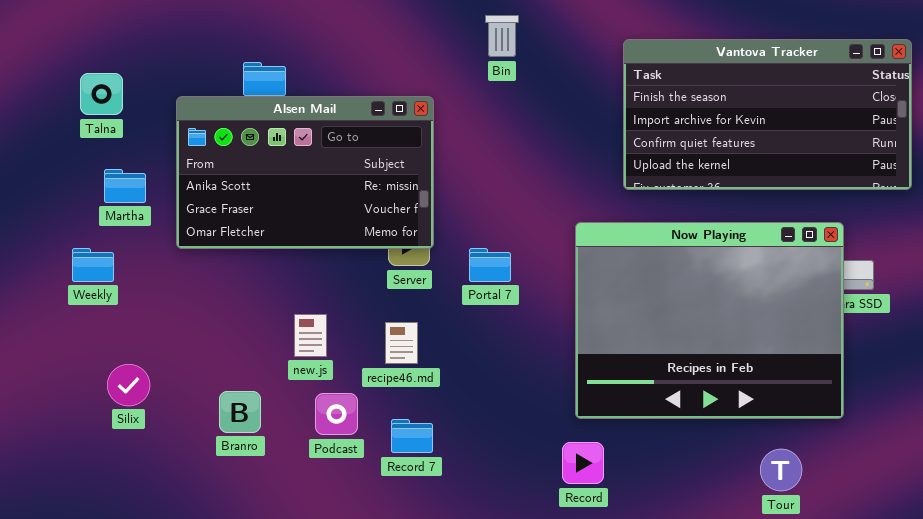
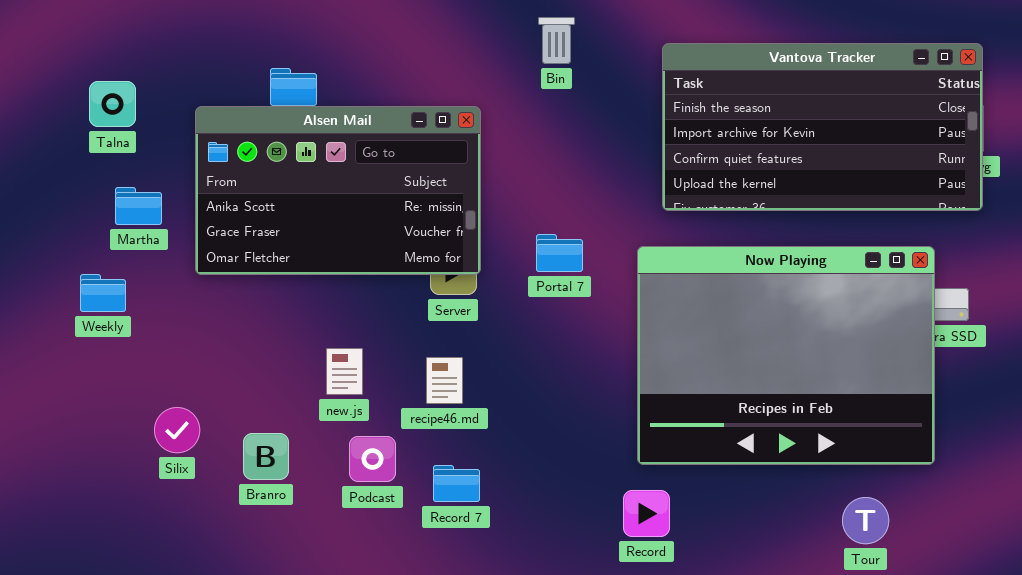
Vantova Tracker: [623,39,912,190] -> [662,43,983,211], moved
Portal 7: [469,248,511,282] -> [536,234,583,272], moved
Silix: [107,364,150,406] -> [154,407,200,453], moved

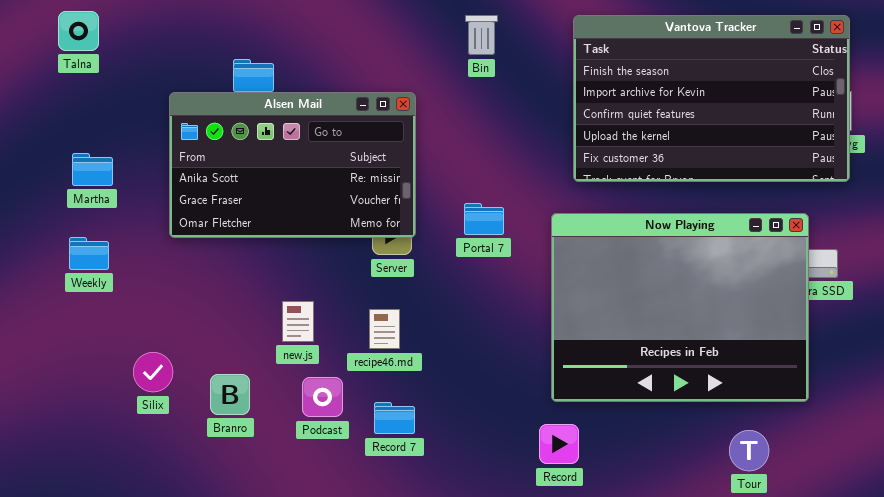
Vantova Tracker: [662,43,983,211] -> [573,15,850,182], resized
Talna: [89,81,136,127] -> [58,11,99,51], moved
Martha: [115,187,162,225] -> [72,153,113,186], moved

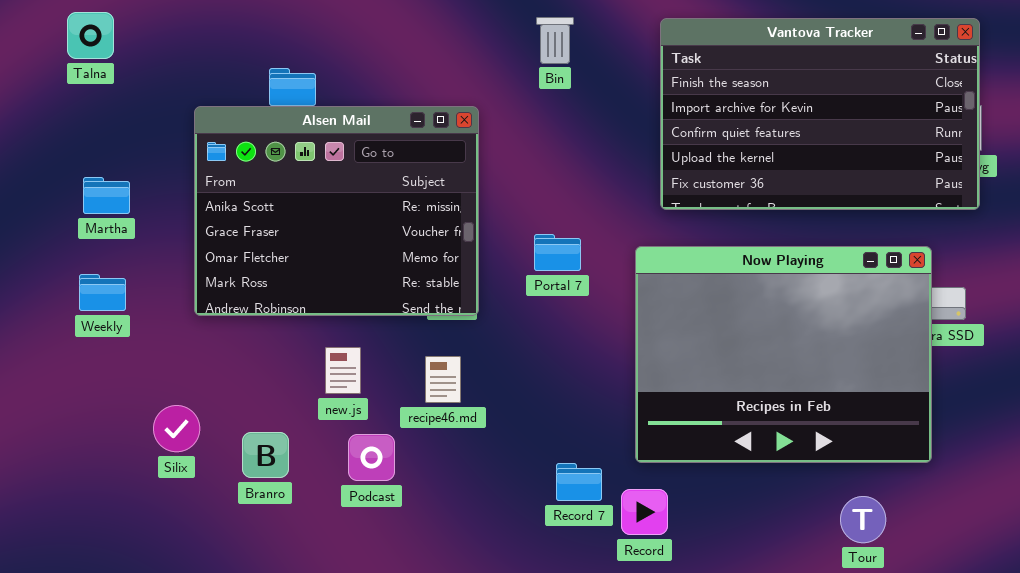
Alsen Mail: [169,92,416,238] -> [194,106,479,316], resized
Record 7: [374,402,415,434] -> [556,463,602,501], moved

